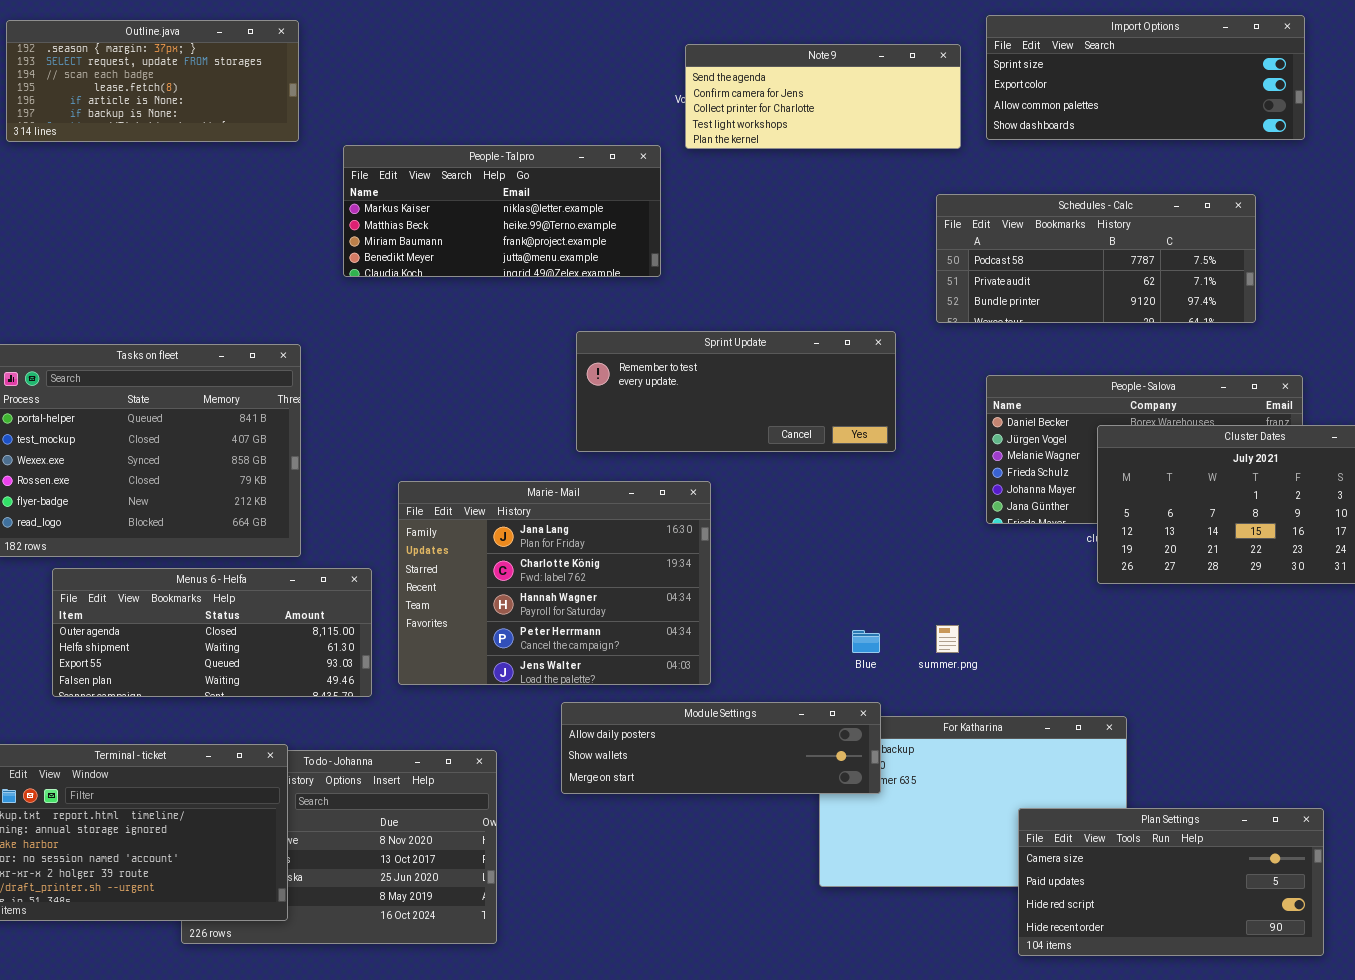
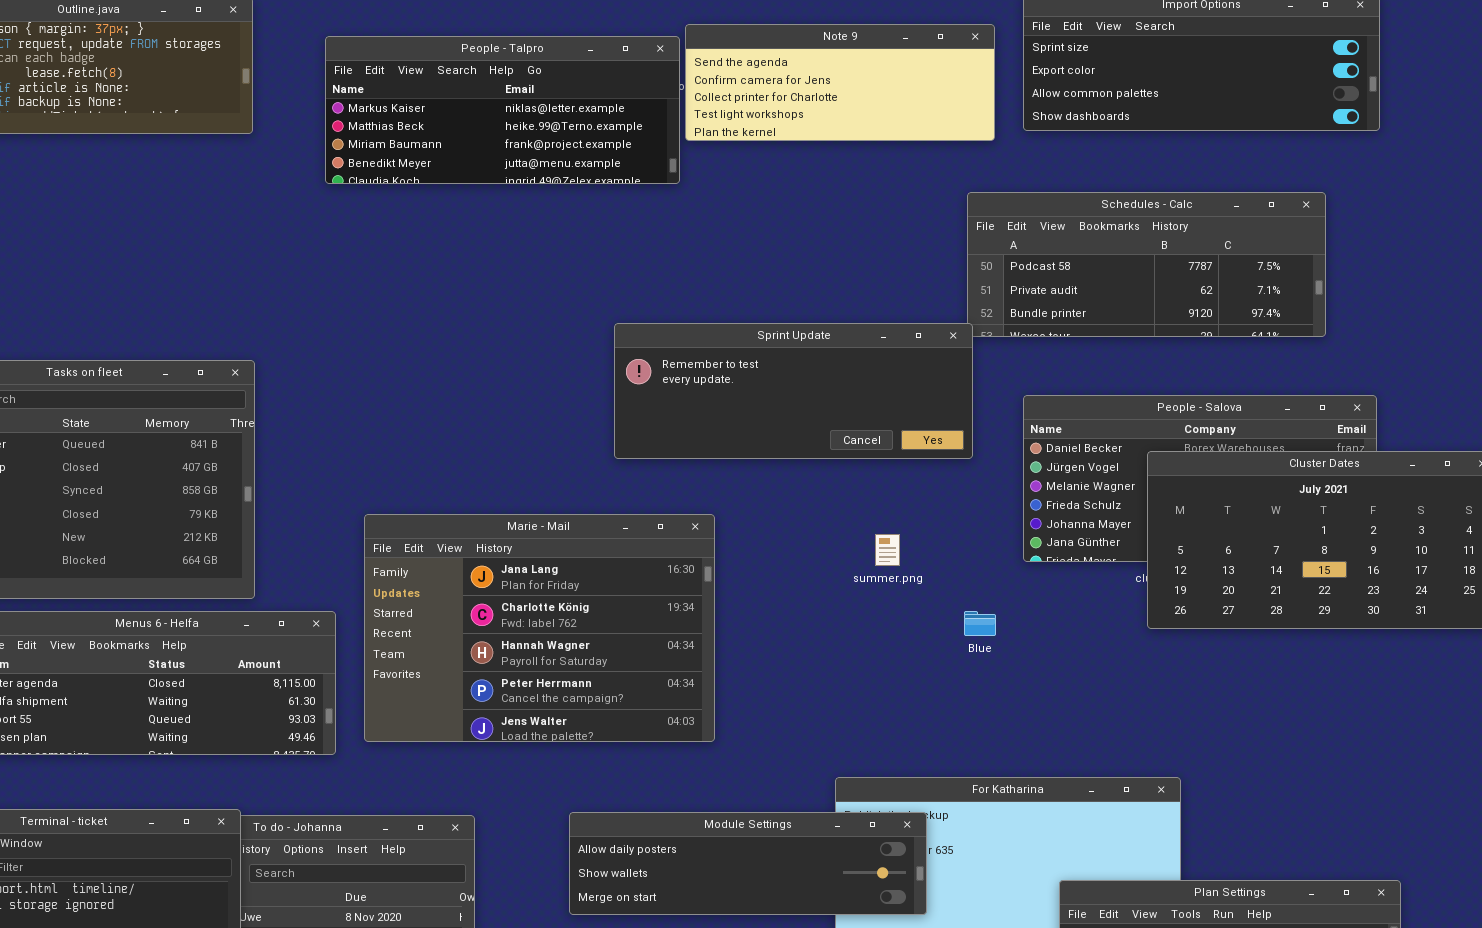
People - Talpro: [343,145,661,277] -> [325,36,680,184], moved
Sprint Update: [576,331,896,452] -> [614,323,973,459], moved
summer.png: [936,625,959,653] -> [875,534,900,566], moved
Blue: [852,630,880,653] -> [964,611,996,636], moved
Module Settings: [561,702,881,794] -> [569,812,927,915], moved

